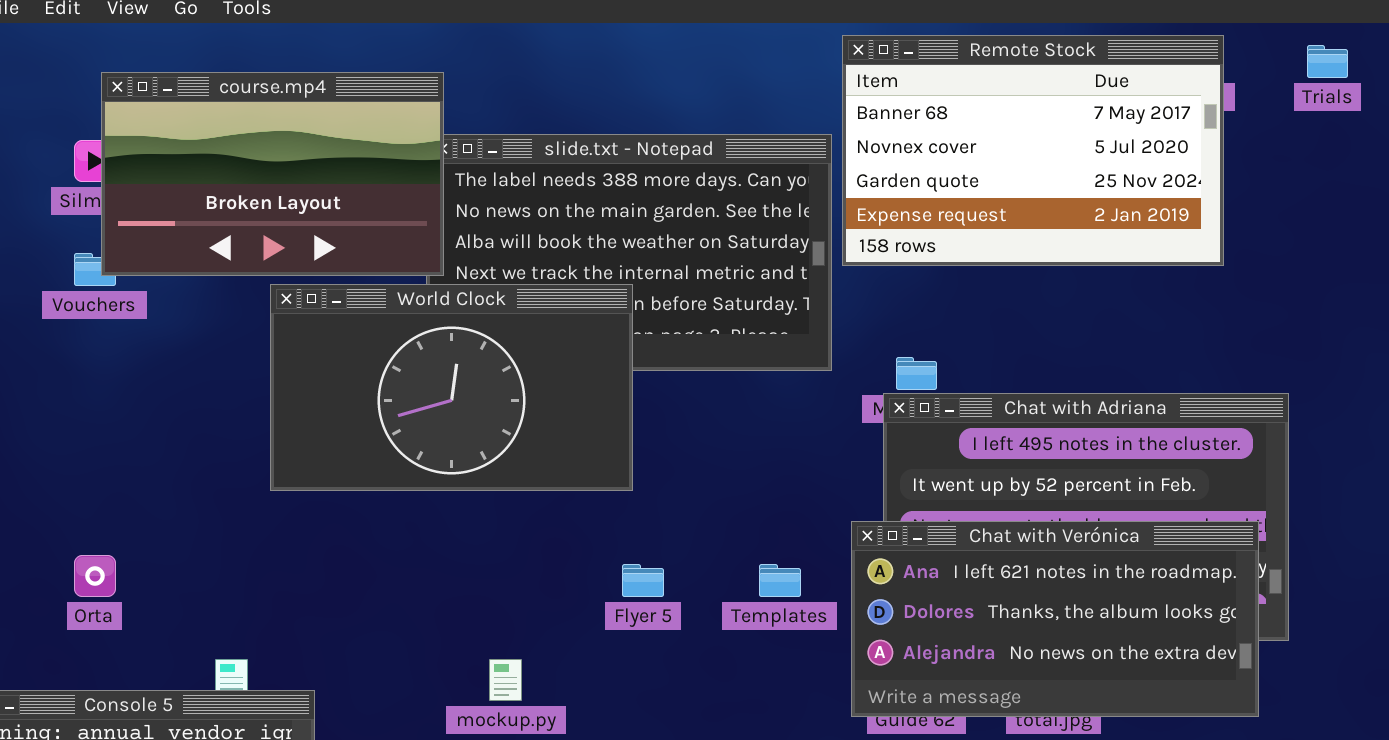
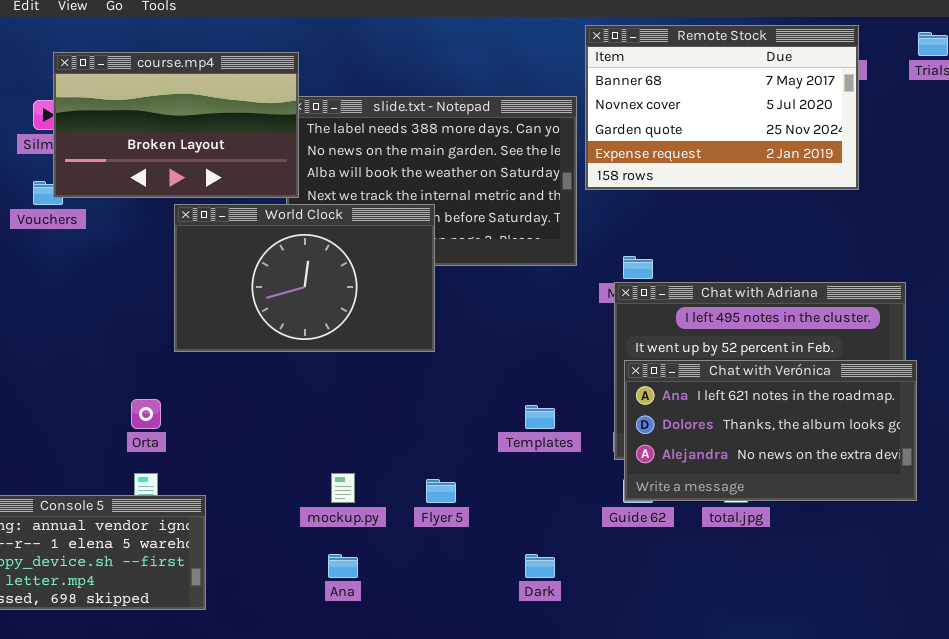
Chat with Verónica: [851,521,1259,717] -> [624,360,917,501], moved
Orta: [74,555,116,597] -> [131,399,161,429], moved
Flyer 5: [622,564,664,597] -> [426,479,456,503], moved

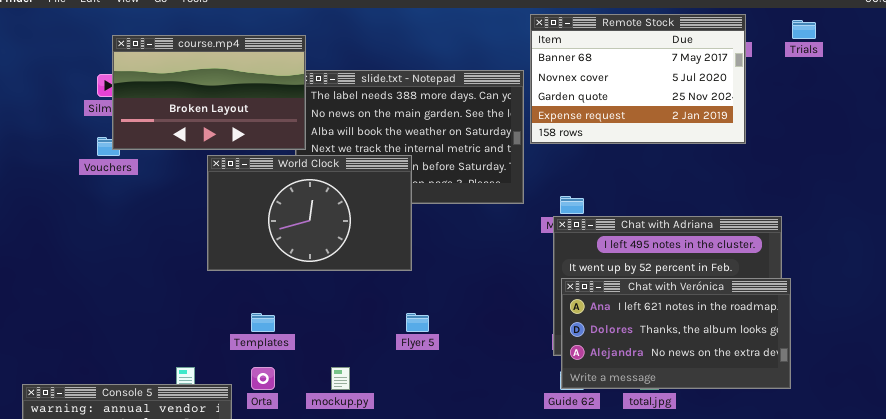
Orta: [131,399,161,429] -> [251,367,275,390], moved
Templates: [525,405,555,429] -> [251,313,275,332], moved
Flyer 5: [426,479,456,503] -> [406,313,429,332], moved

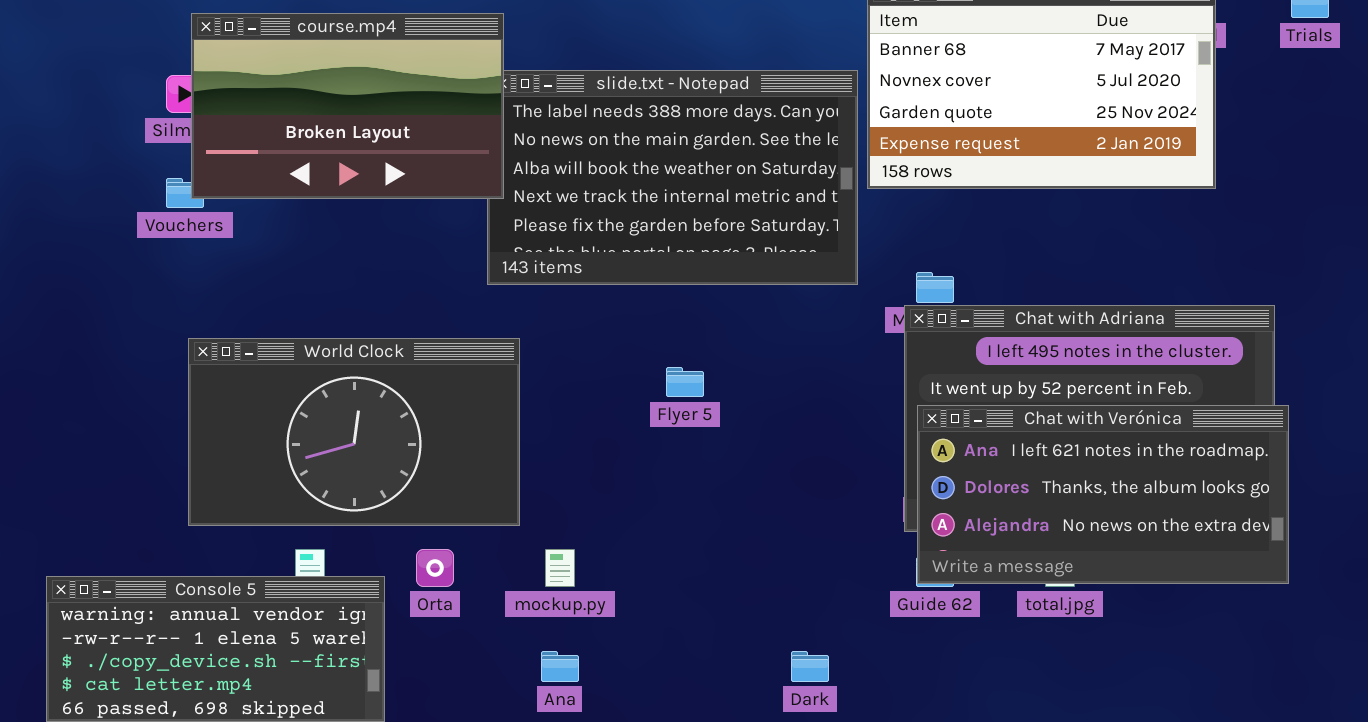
World Clock: [207,155,412,271] -> [188,338,520,526], moved
Flyer 5: [406,313,429,332] -> [666,367,704,397], moved

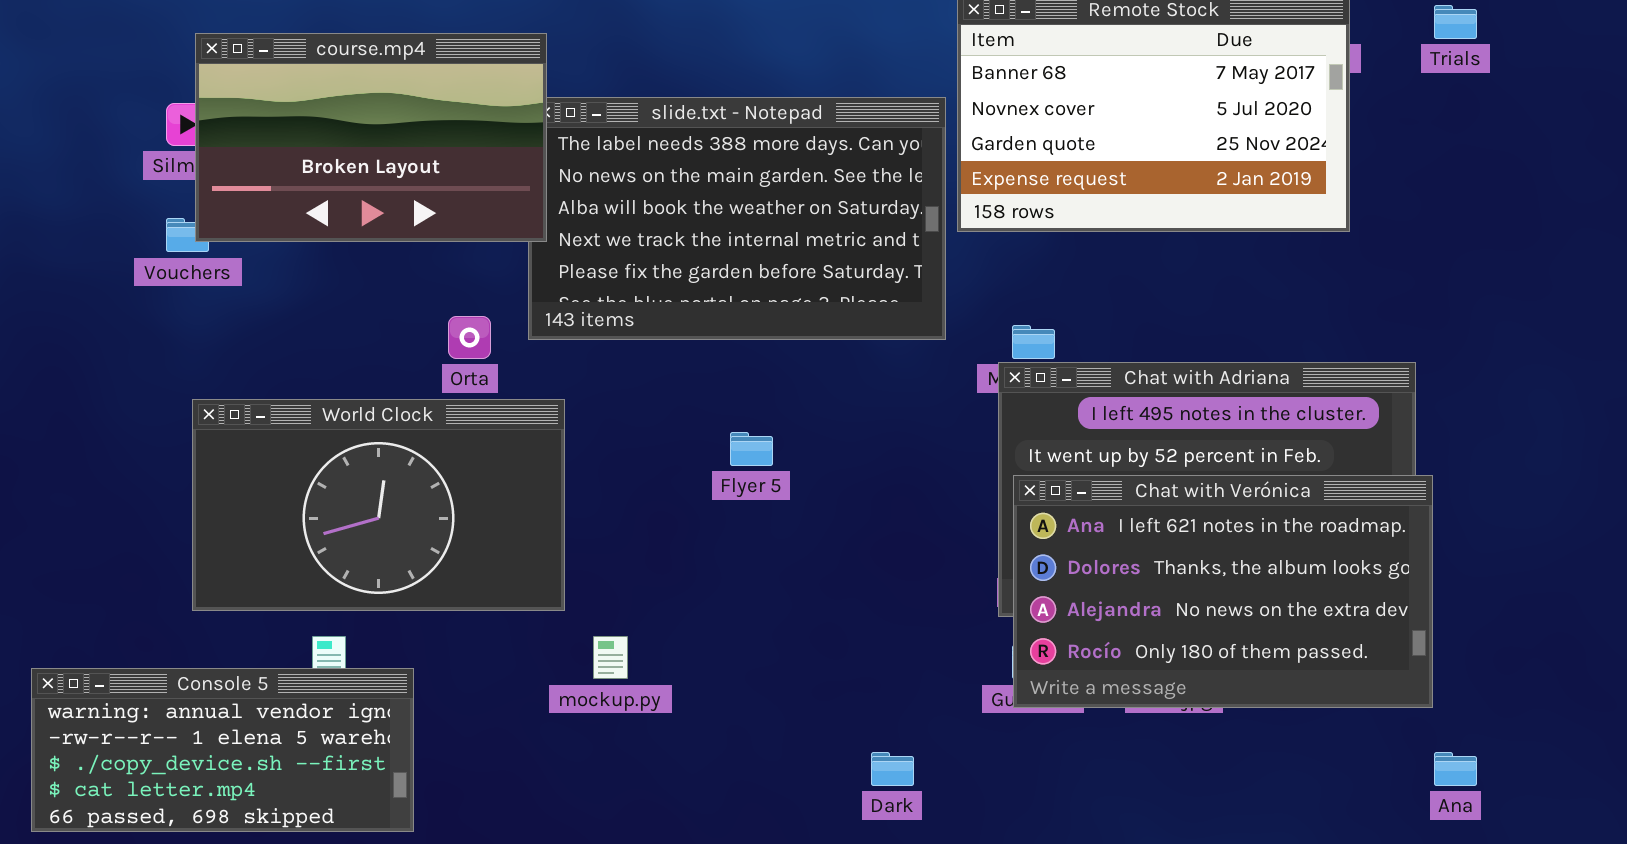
Chat with Verónica: [917,405,1289,584] -> [1013,475,1433,708], resized
Orta: [416,549,454,587] -> [448,316,491,359], moved
Ana: [541,651,579,682] -> [1434,752,1477,786], moved

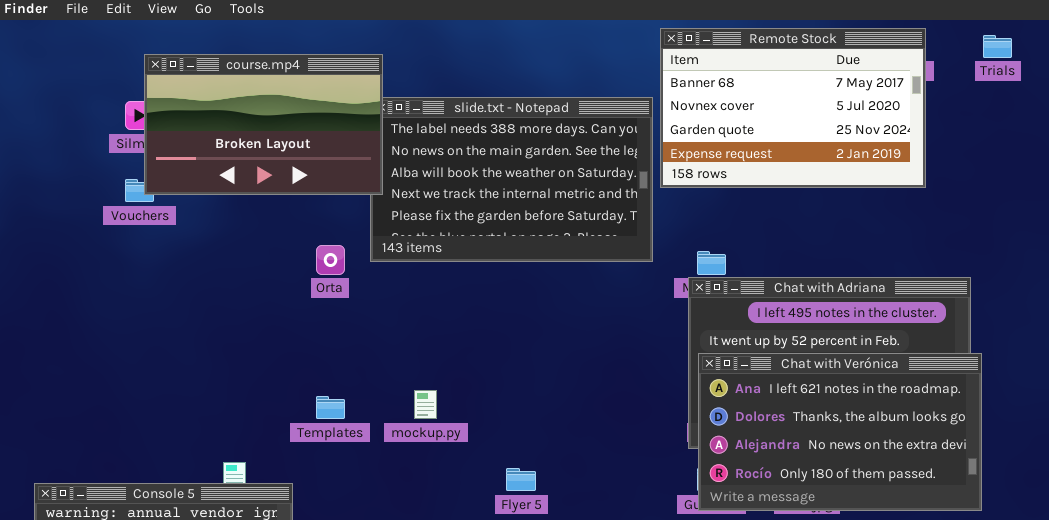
World Clock: [192,399,565,611] -> none, closed
Flyer 5: [730,432,773,466] -> [506,468,536,491], moved
mockup.py: [593,636,628,679] -> [414,390,437,419], moved

